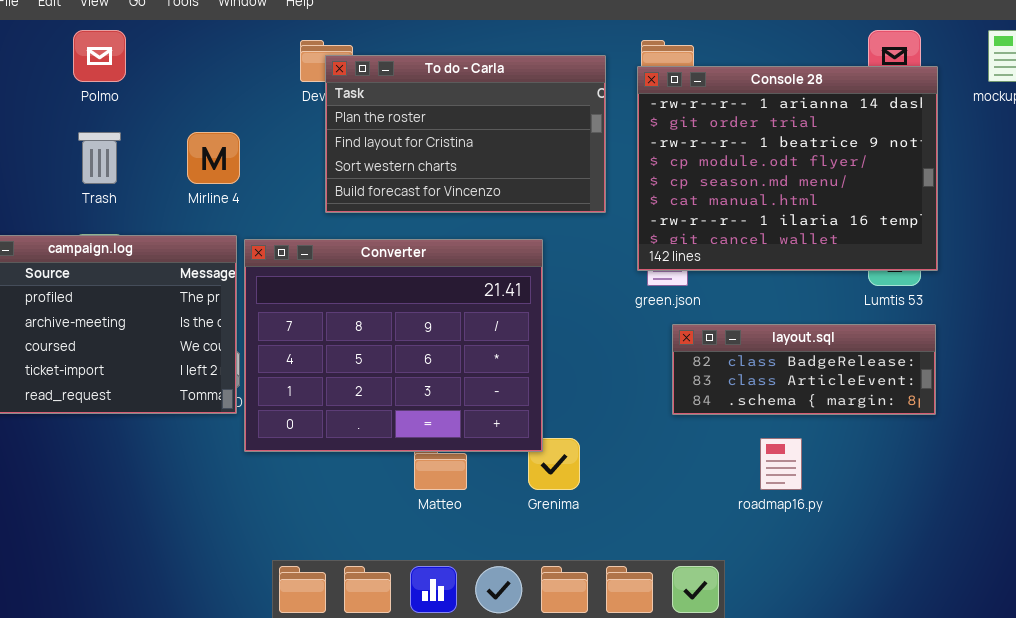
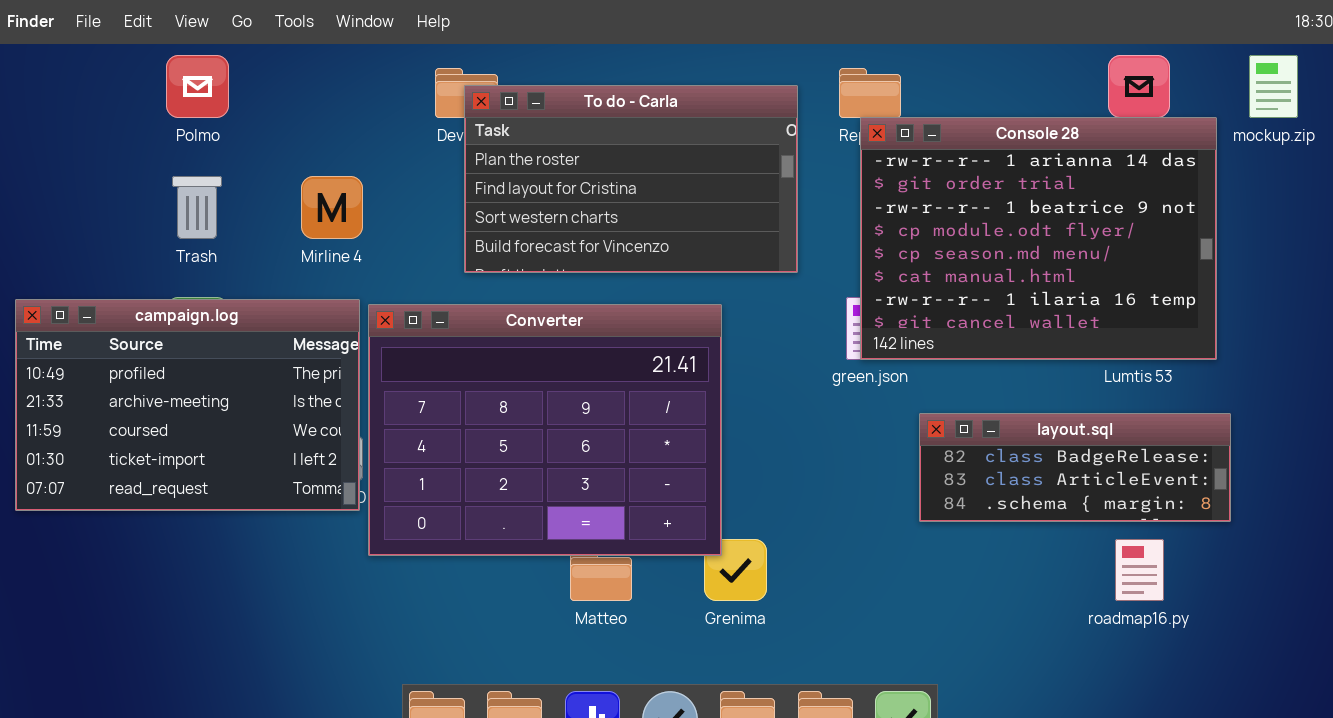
Console 28: [637,66,938,271] -> [860,117,1217,360], moved
layout.sql: [672,324,936,415] -> [919,413,1231,522], moved
roadmap16.py: [760,438,802,490] -> [1115,539,1164,601], moved

